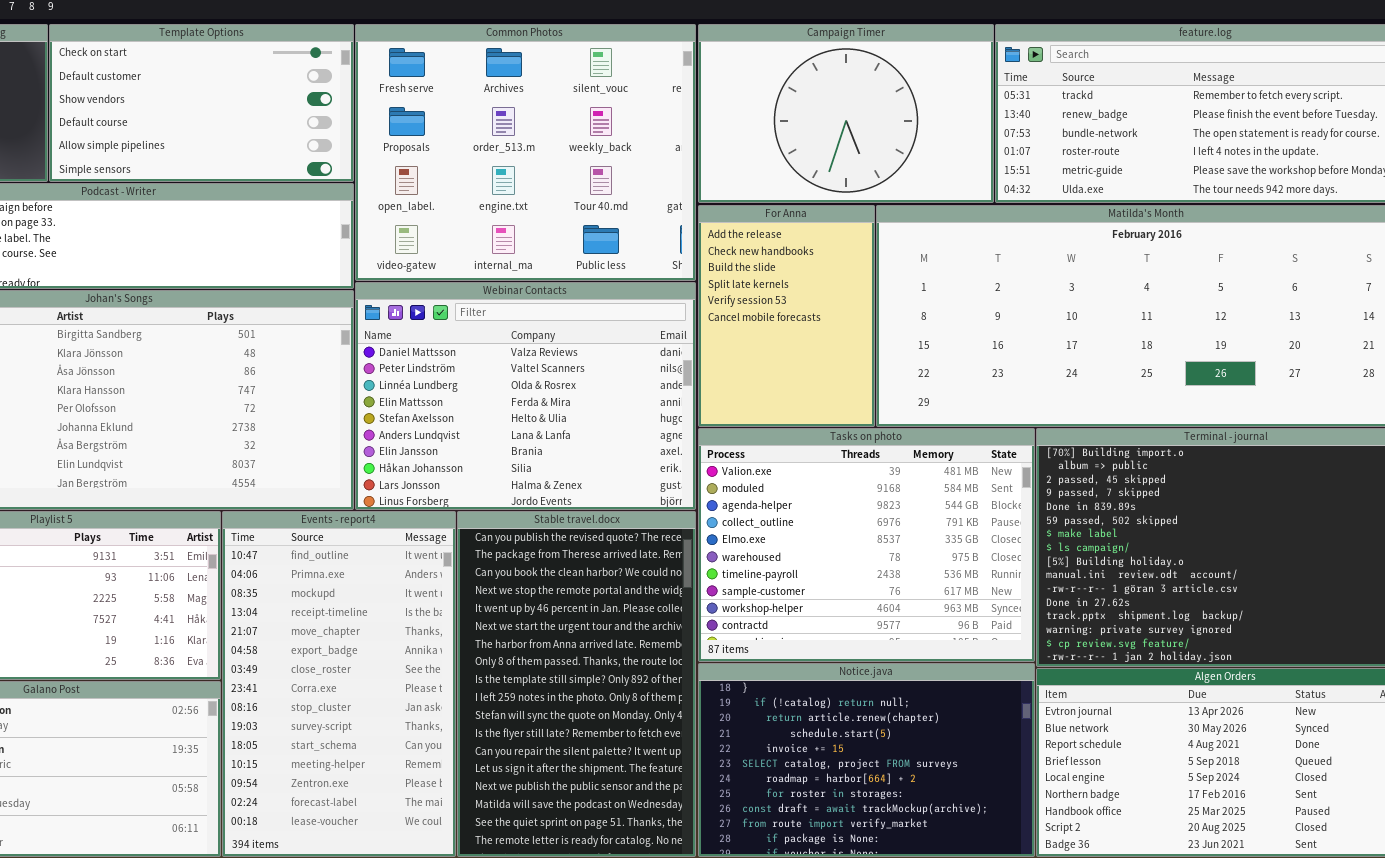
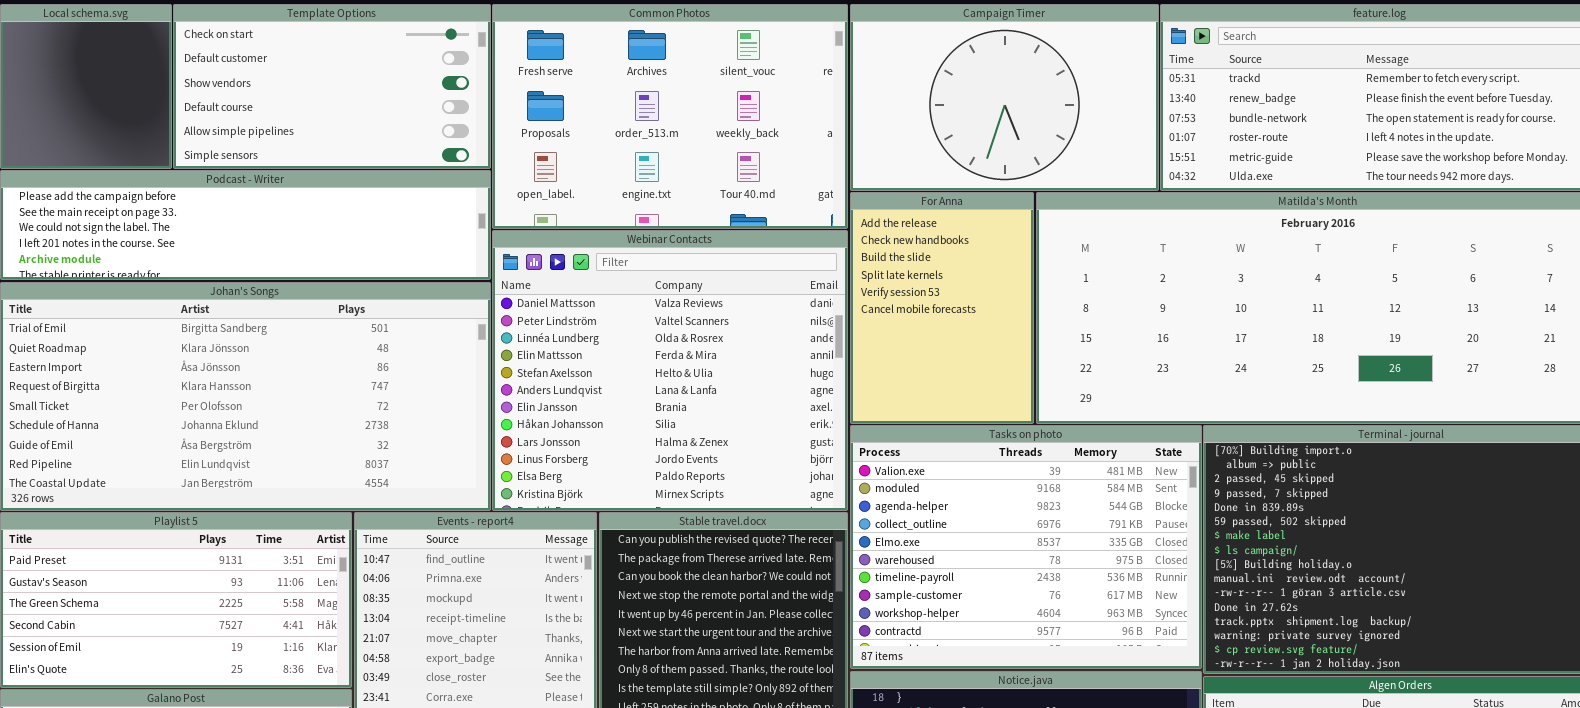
Common Photos: [355,24,696,281] -> [492,4,848,229], resized
Webinar Contacts: [355,282,696,510] -> [492,230,848,511], resized

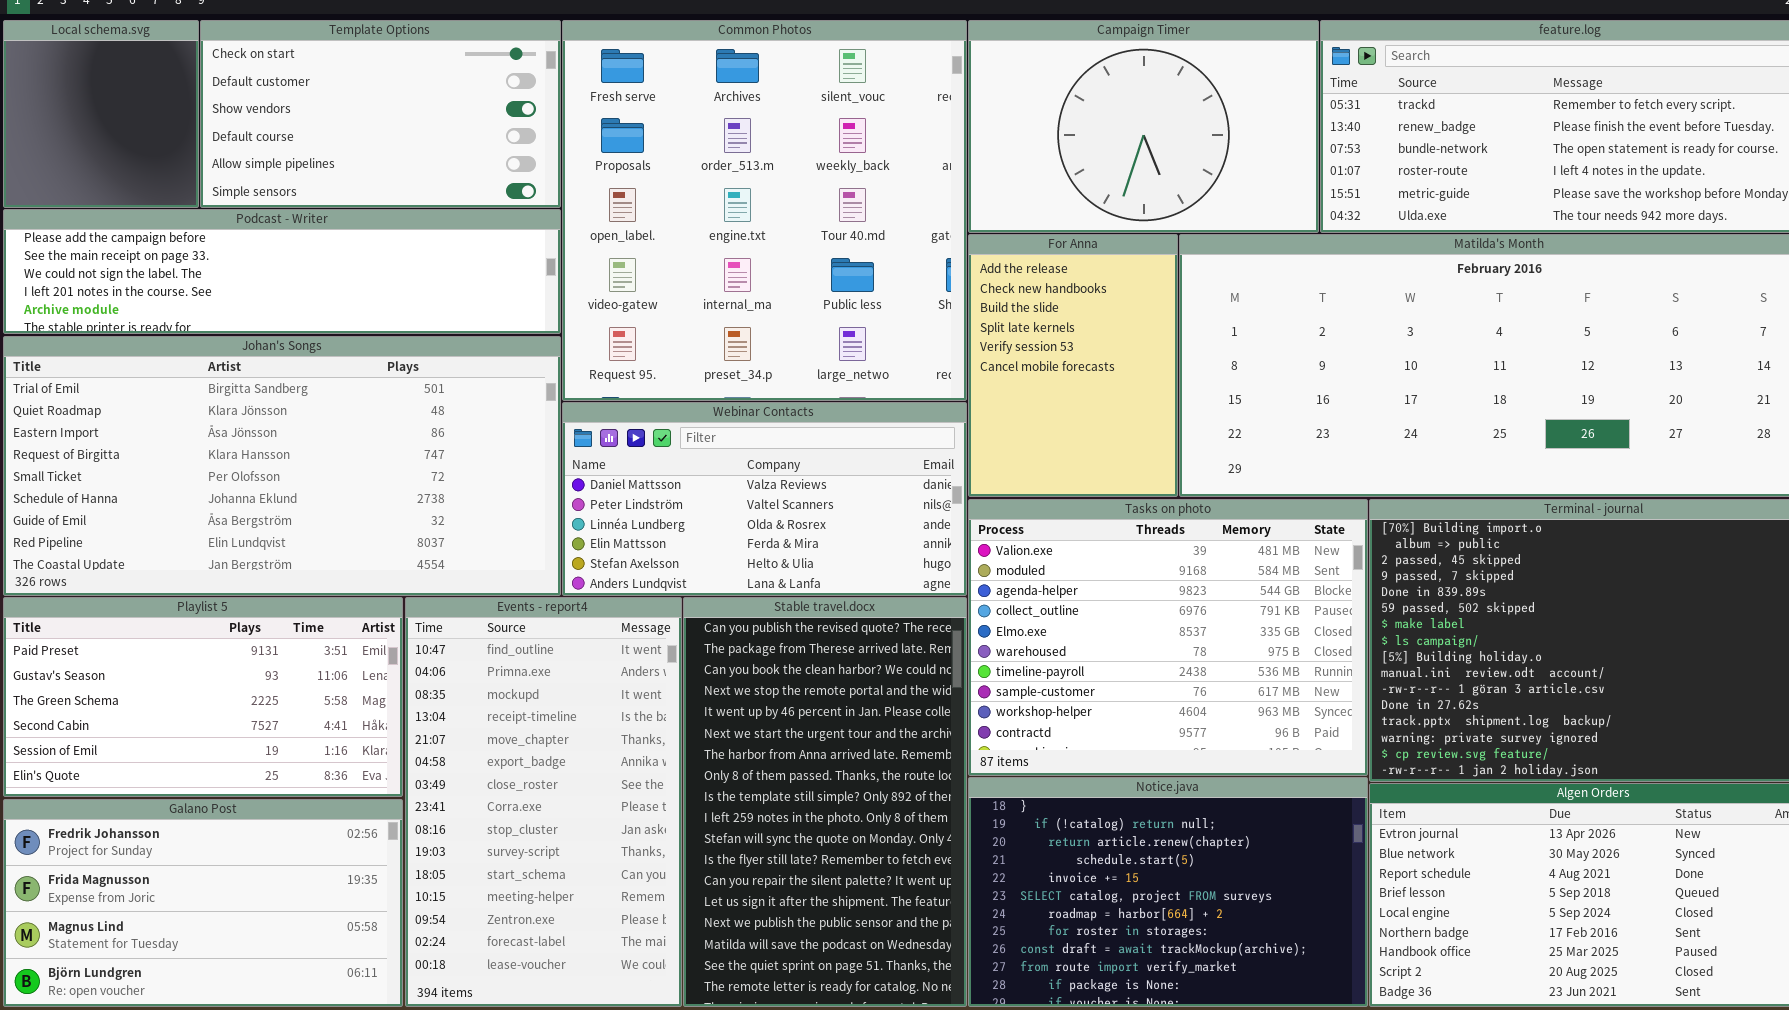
Common Photos: [492,4,848,229] -> [562,20,967,401], resized
Webinar Contacts: [492,230,848,511] -> [562,402,967,596], resized

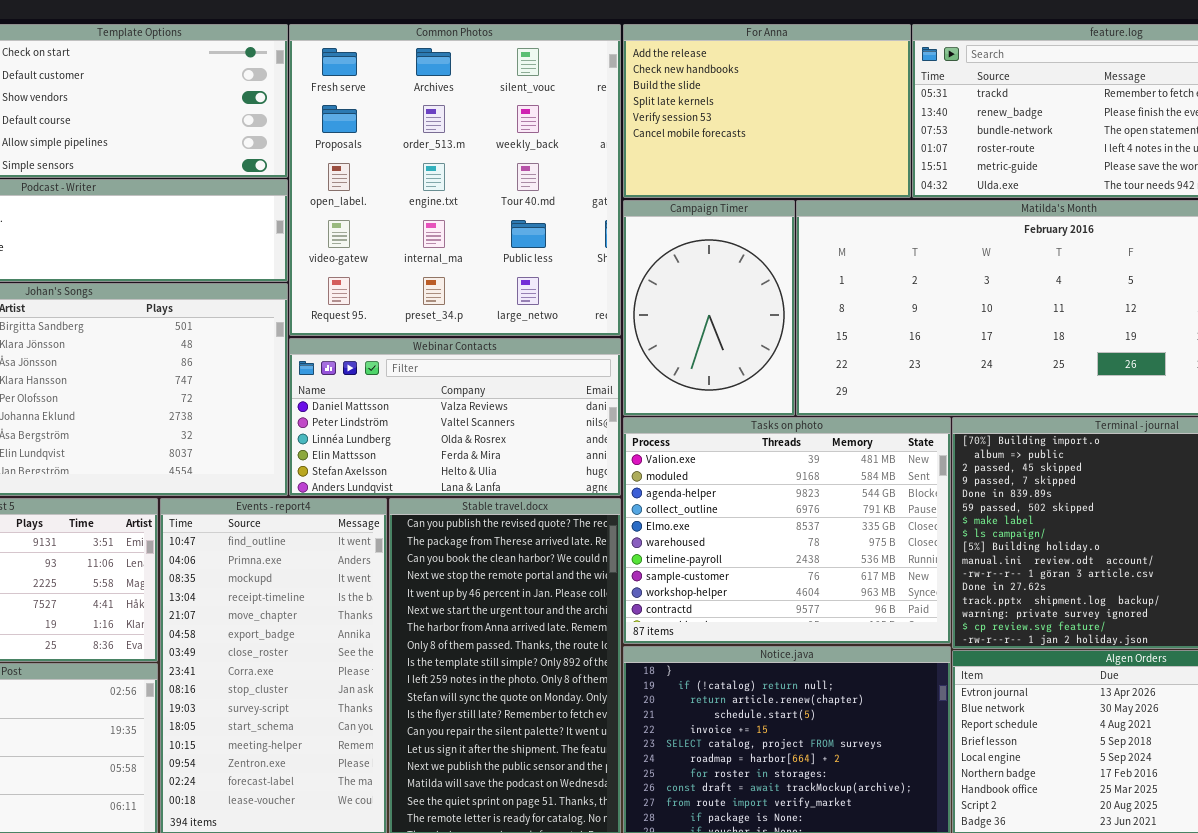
Campaign Timer: [968,20,1319,233] -> [623,200,795,416], moved, resized
For Anna: [968,234,1178,497] -> [623,24,911,198], moved, resized

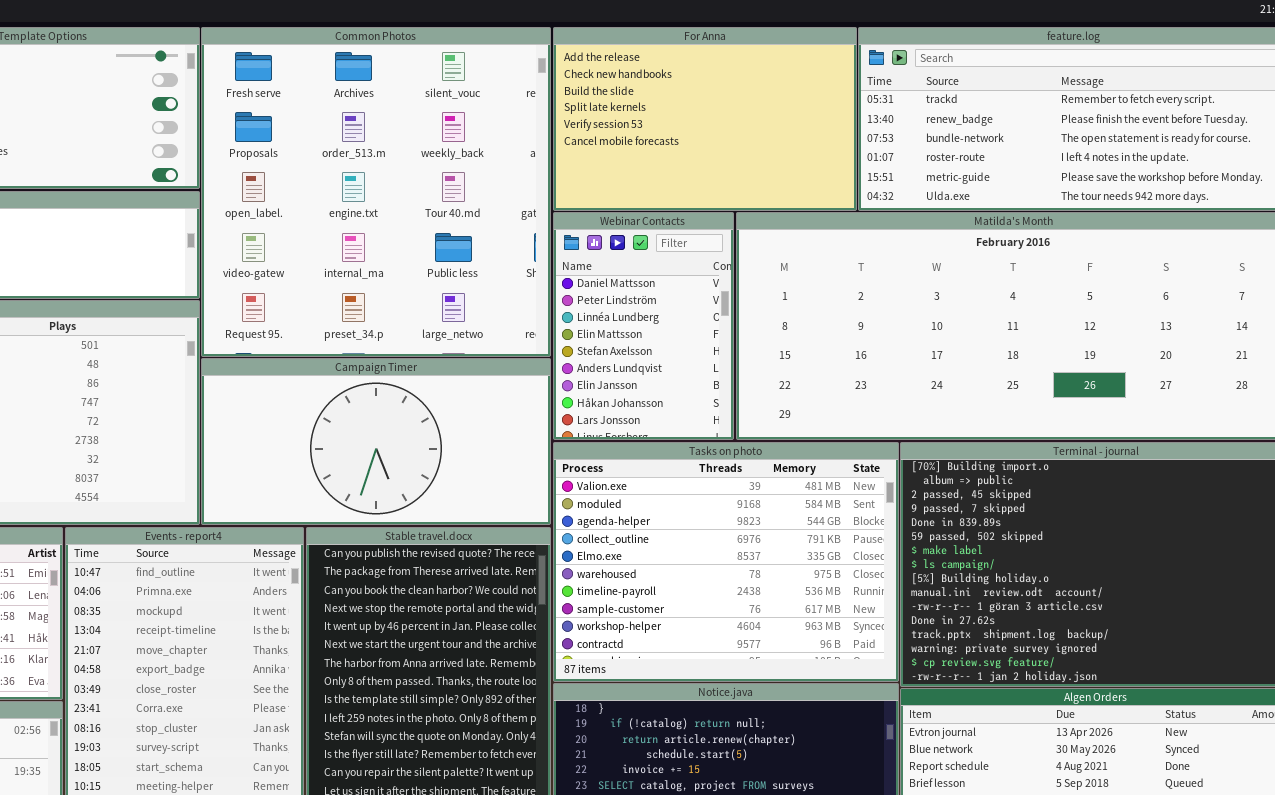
Campaign Timer: [623,200,795,416] -> [201,358,551,525], moved, resized
Webinar Contacts: [289,338,621,496] -> [553,212,734,440], moved, resized

